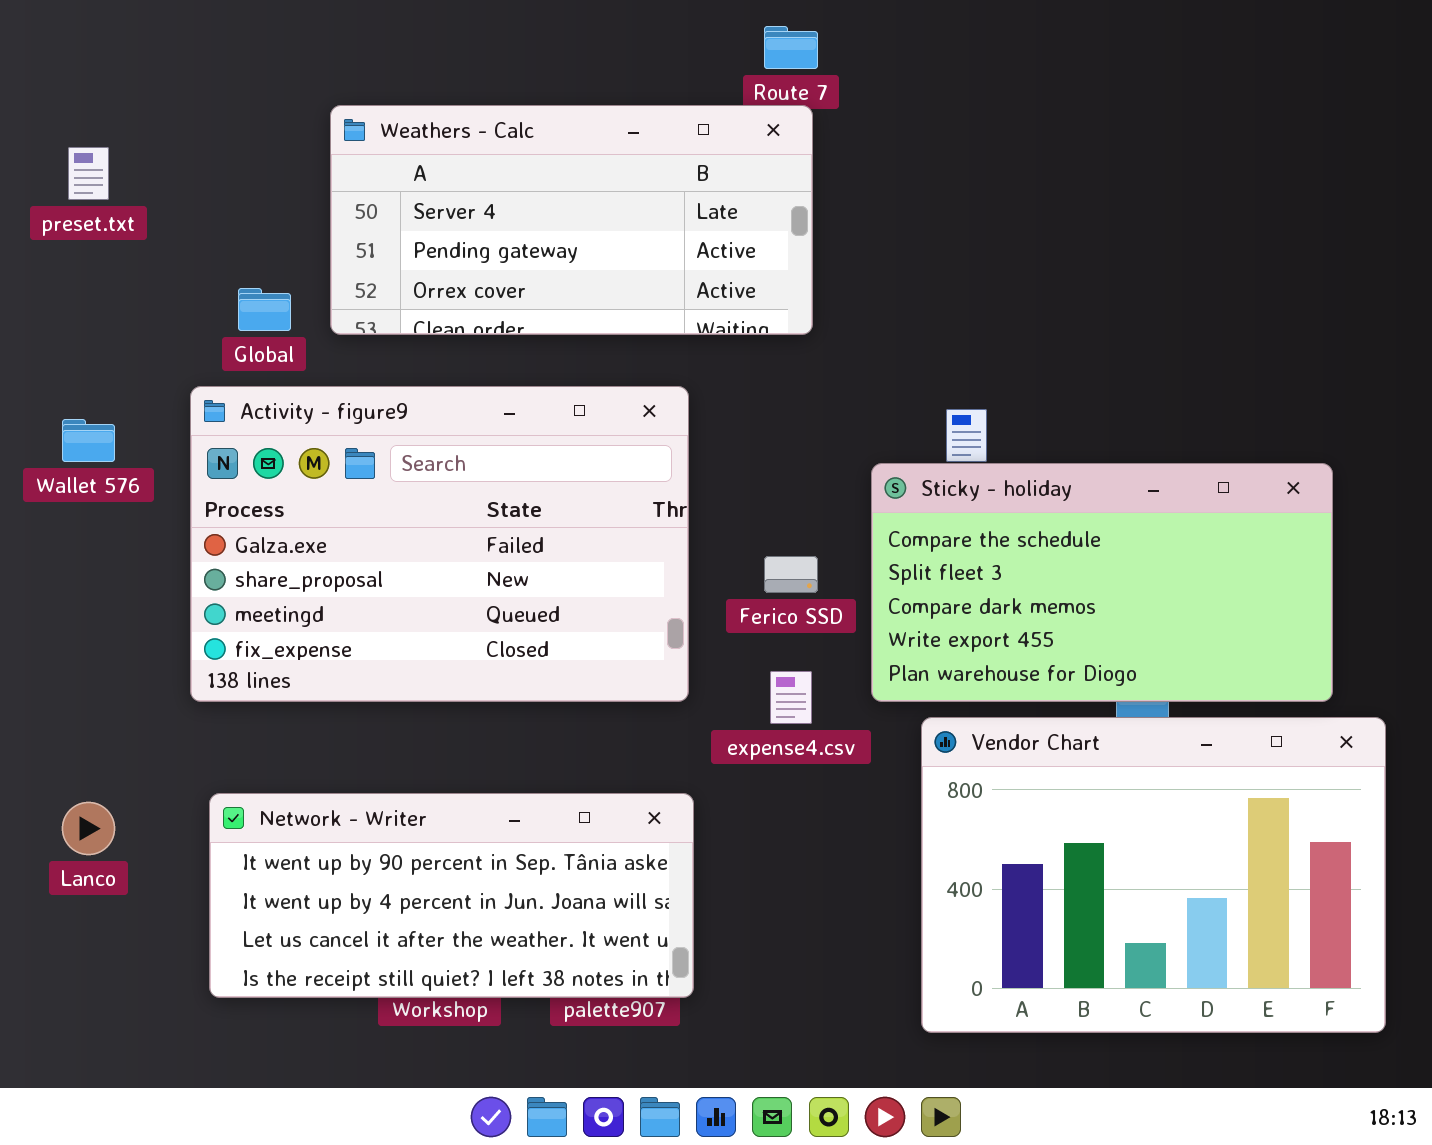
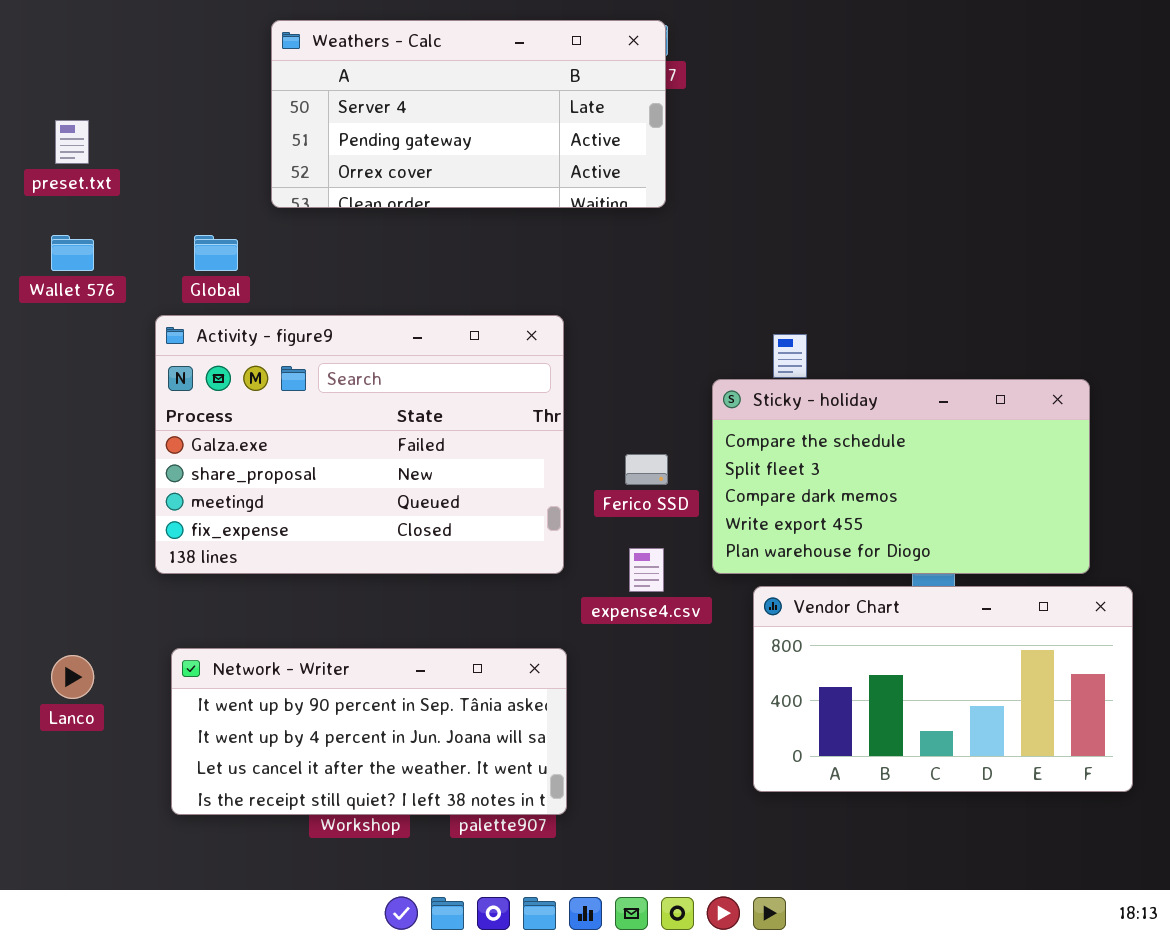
Weathers - Calc: [330,105,813,335] -> [271,20,666,208], moved
Wallet 576: [62,419,115,462] -> [51,235,94,271], moved
Vendor Chart: [921,717,1386,1033] -> [753,586,1133,792], resized

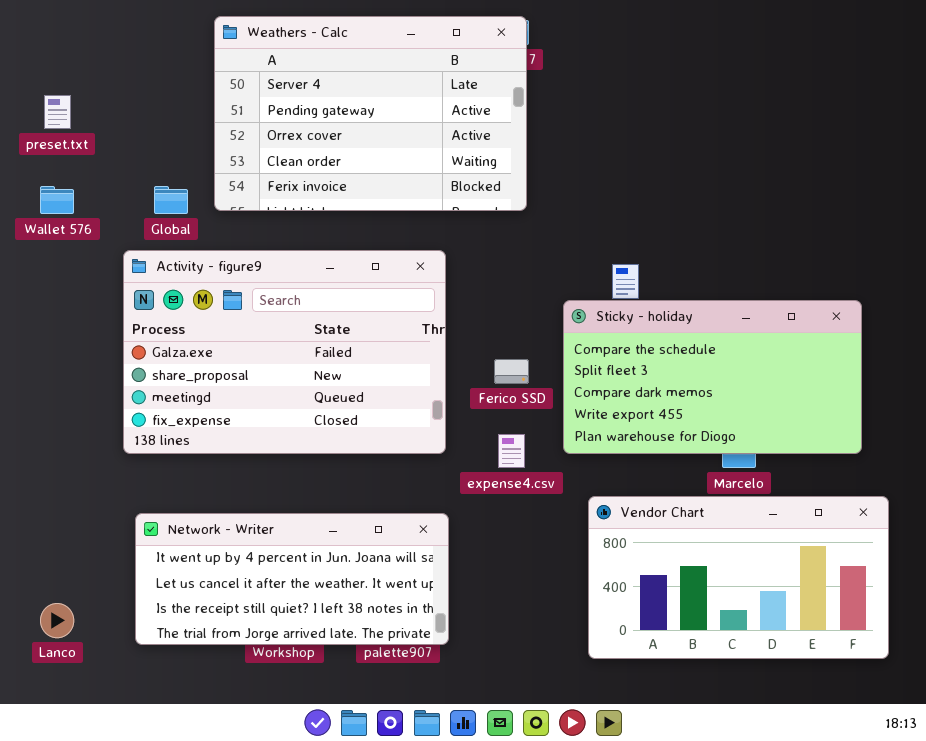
Weathers - Calc: [271,20,666,208] -> [214,16,527,211], resized
Vendor Chart: [753,586,1133,792] -> [588,496,889,659], moved
Network - Writer: [171,648,567,815] -> [135,513,449,645], scrolled down 1 row
Lanco: [51,655,94,699] -> [40,603,74,638], moved

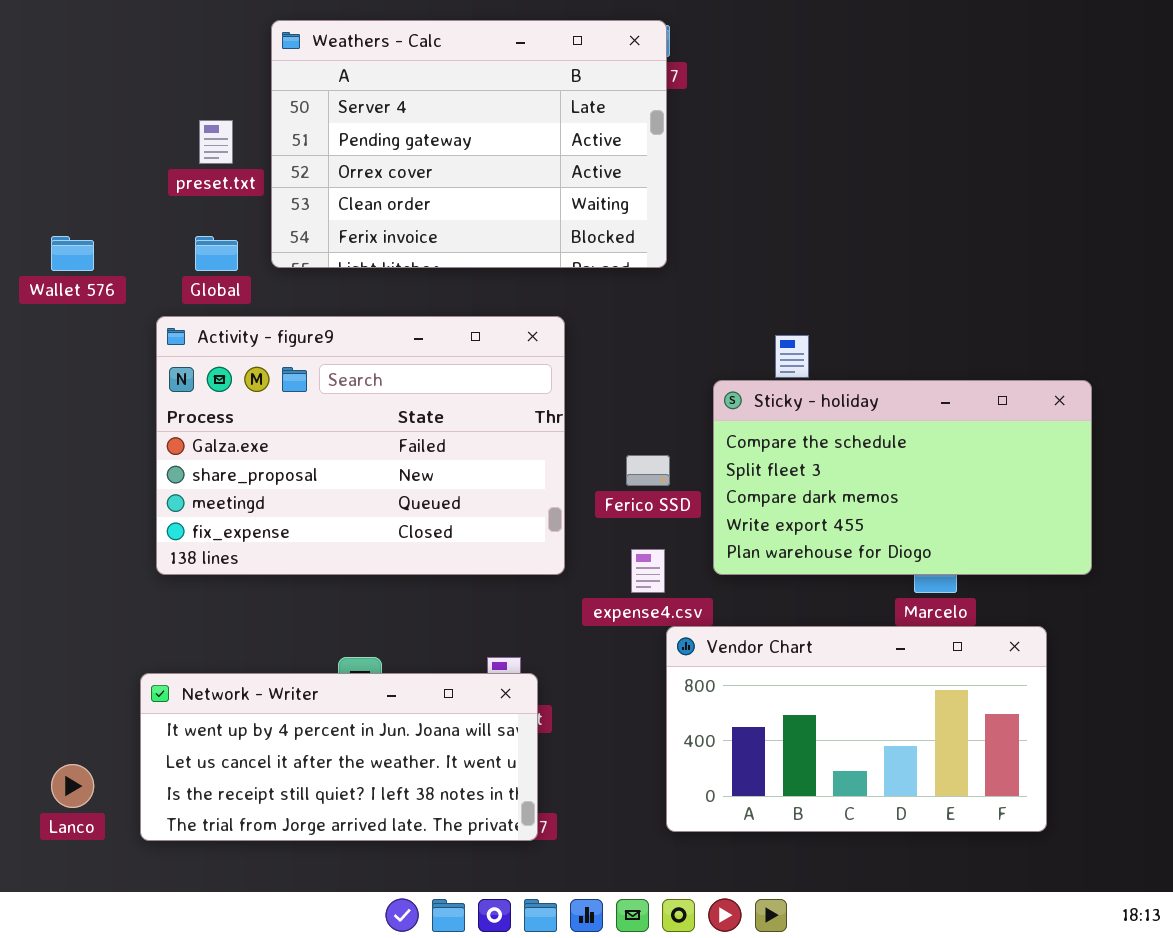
preset.txt: [44,95,71,129] -> [199,120,233,164], moved
Vendor Chart: [588,496,889,659] -> [666,626,1047,832], moved
Network - Writer: [135,513,449,645] -> [140,673,538,841], moved

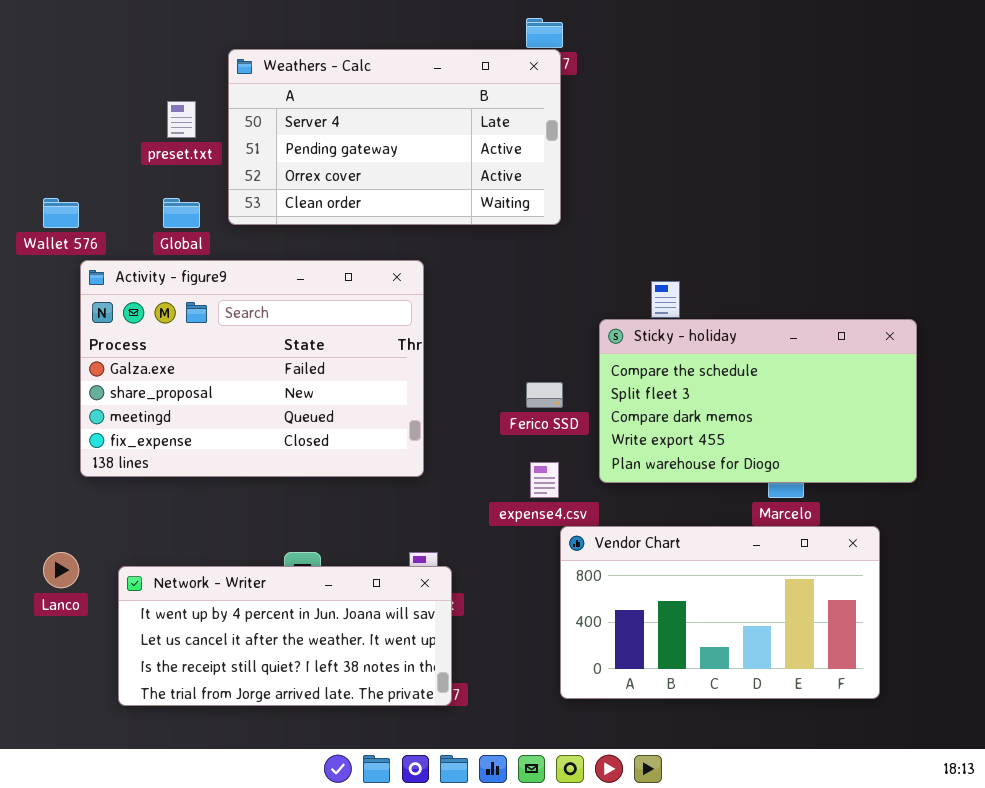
Weathers - Calc: [271,20,667,268] -> [228,49,561,225], resized
Activity - figure9: [156,316,565,575] -> [80,260,424,477], moved
Lanco: [51,764,94,808] -> [43,552,79,588], moved

